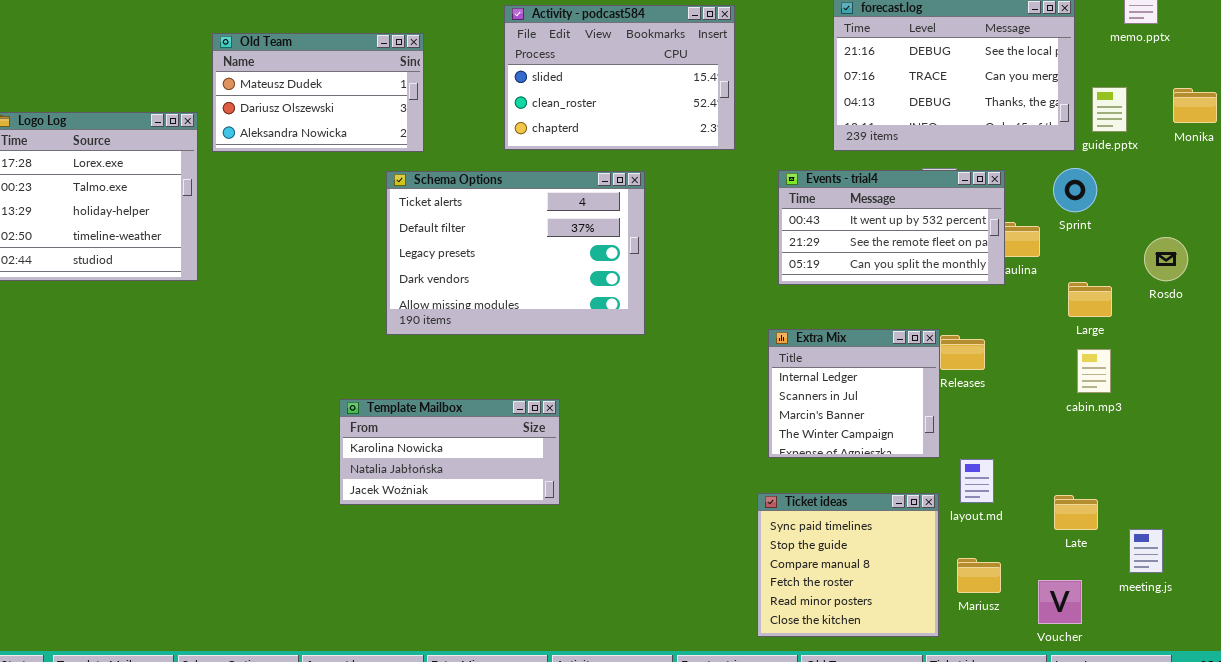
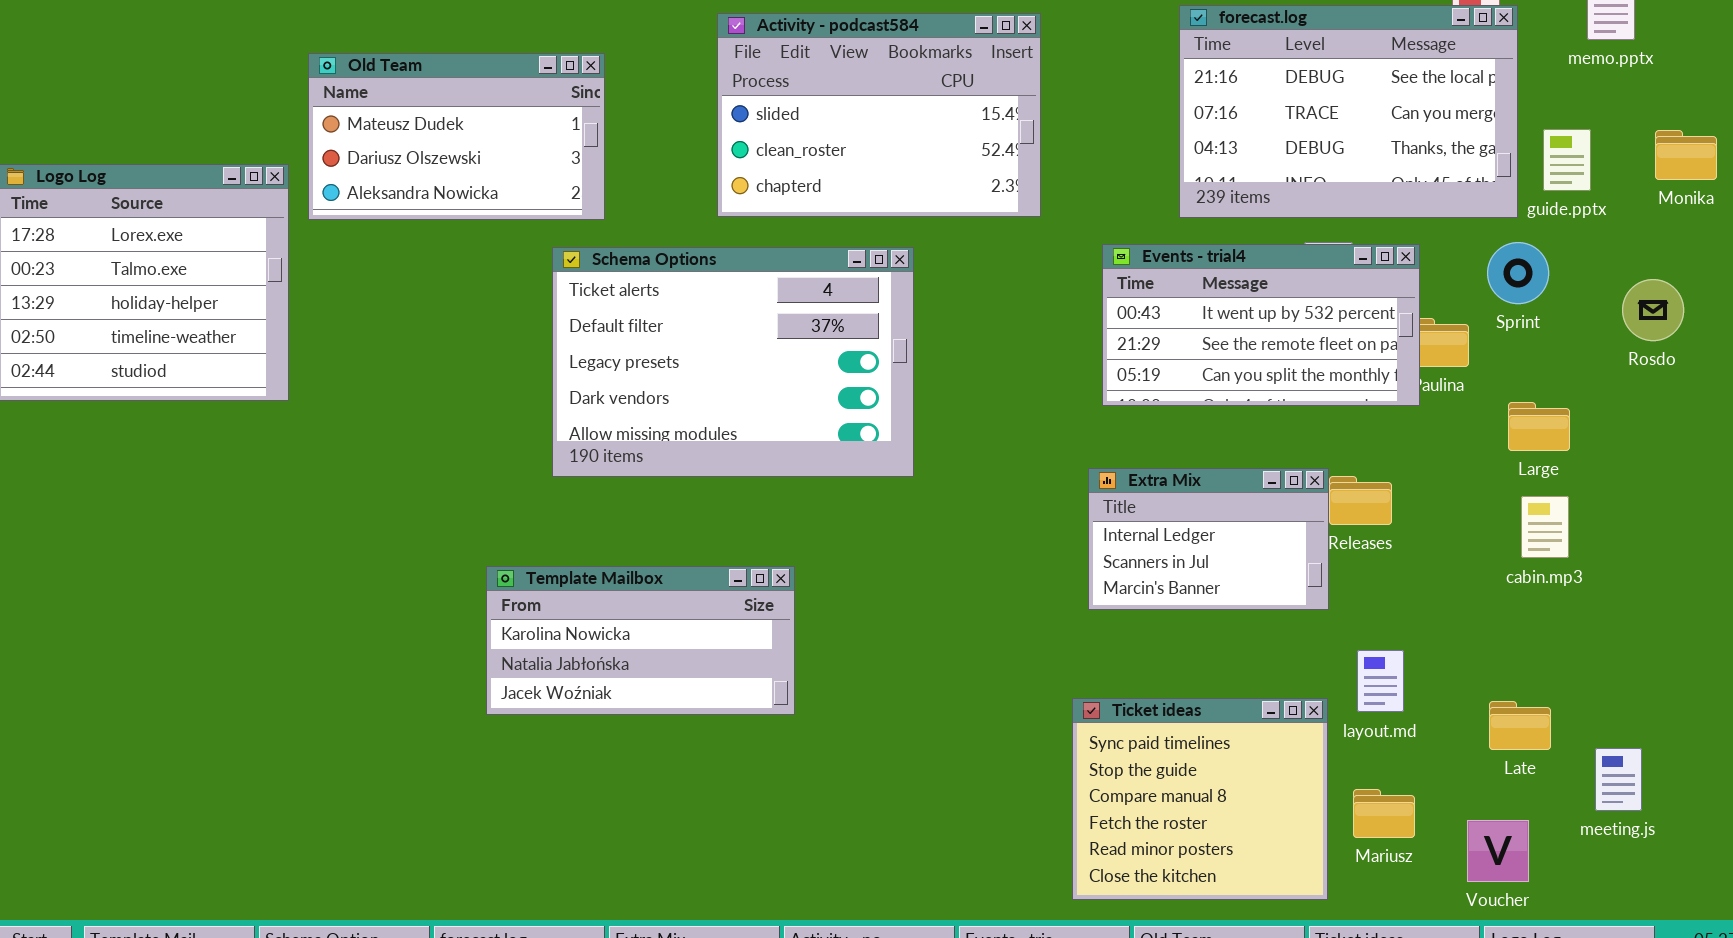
Rosdo: [1144,237,1188,281] -> [1622,279,1684,341], moved
Extra Mix: [768,329,940,458] -> [1088,468,1329,610], resized

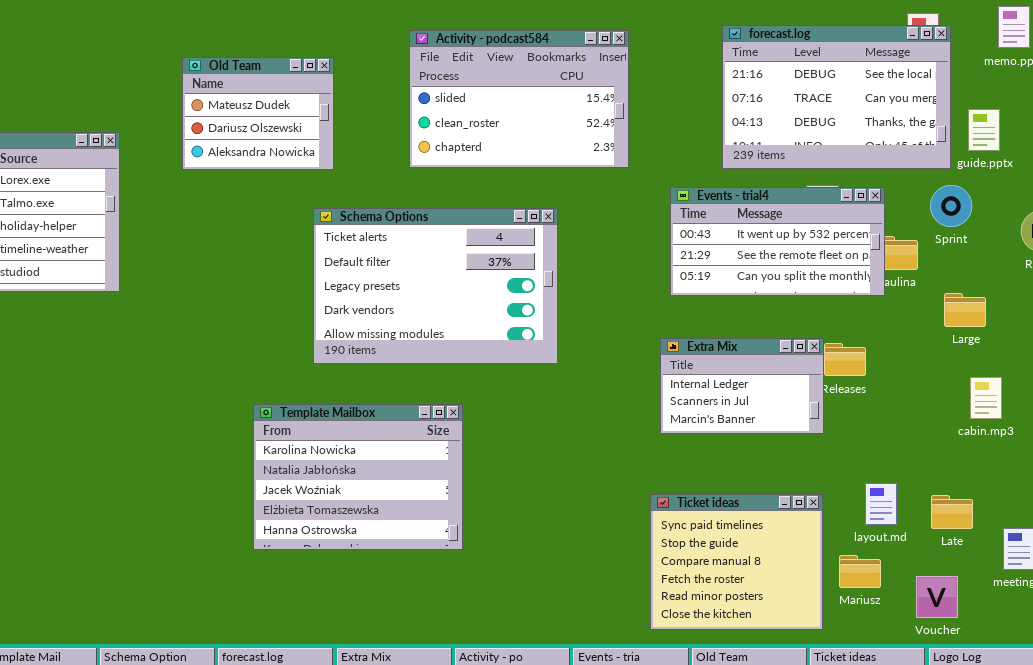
Old Team: [308,53,605,220] -> [182,57,334,170], resized
Schema Options: [552,247,914,477] -> [313,208,558,364], moved
cabin.mp3: [1521,496,1569,558] -> [970,377,1002,419], moved
Template Mailbox: [486,566,795,715] -> [253,404,463,550], resized
layout.md: [1357,650,1404,712] -> [865,483,897,525], moved

